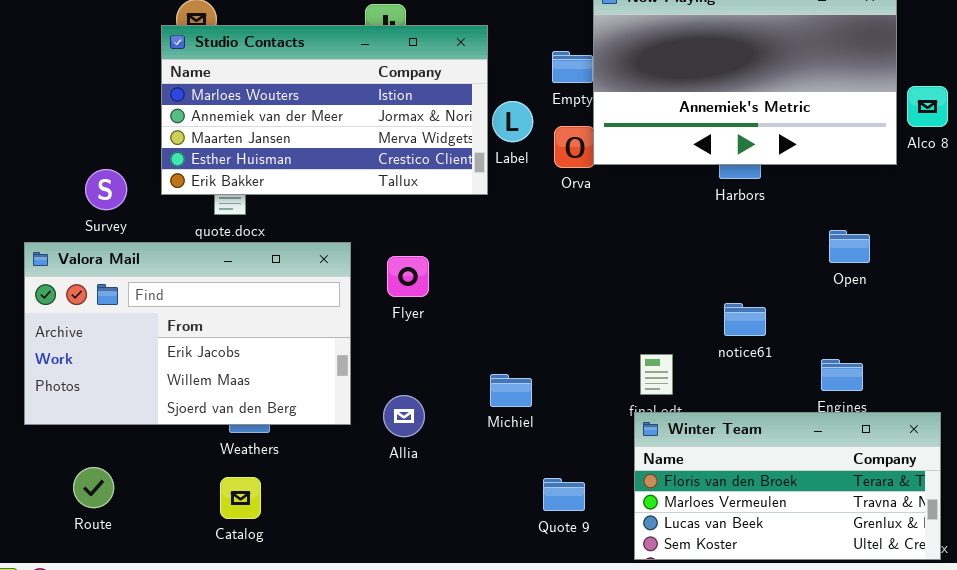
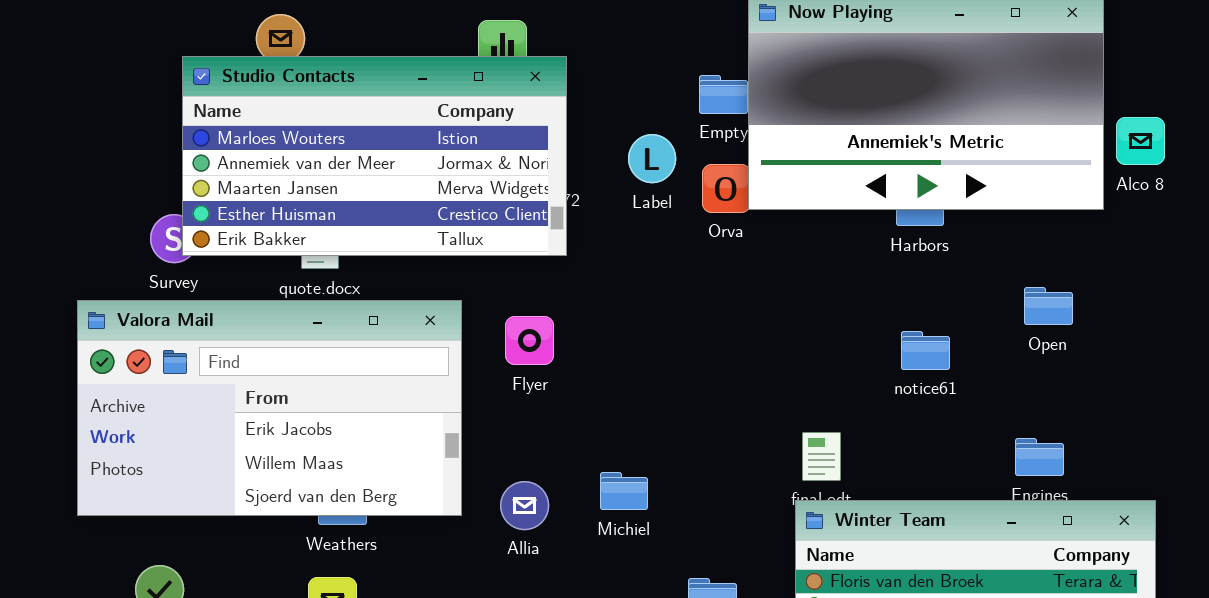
Studio Contacts: [161,25,488,195] -> [182,56,567,256], moved
notice61: [724,303,766,336] -> [901,331,950,370], moved
Michiel: [490,374,532,407] -> [600,472,648,510], moved

